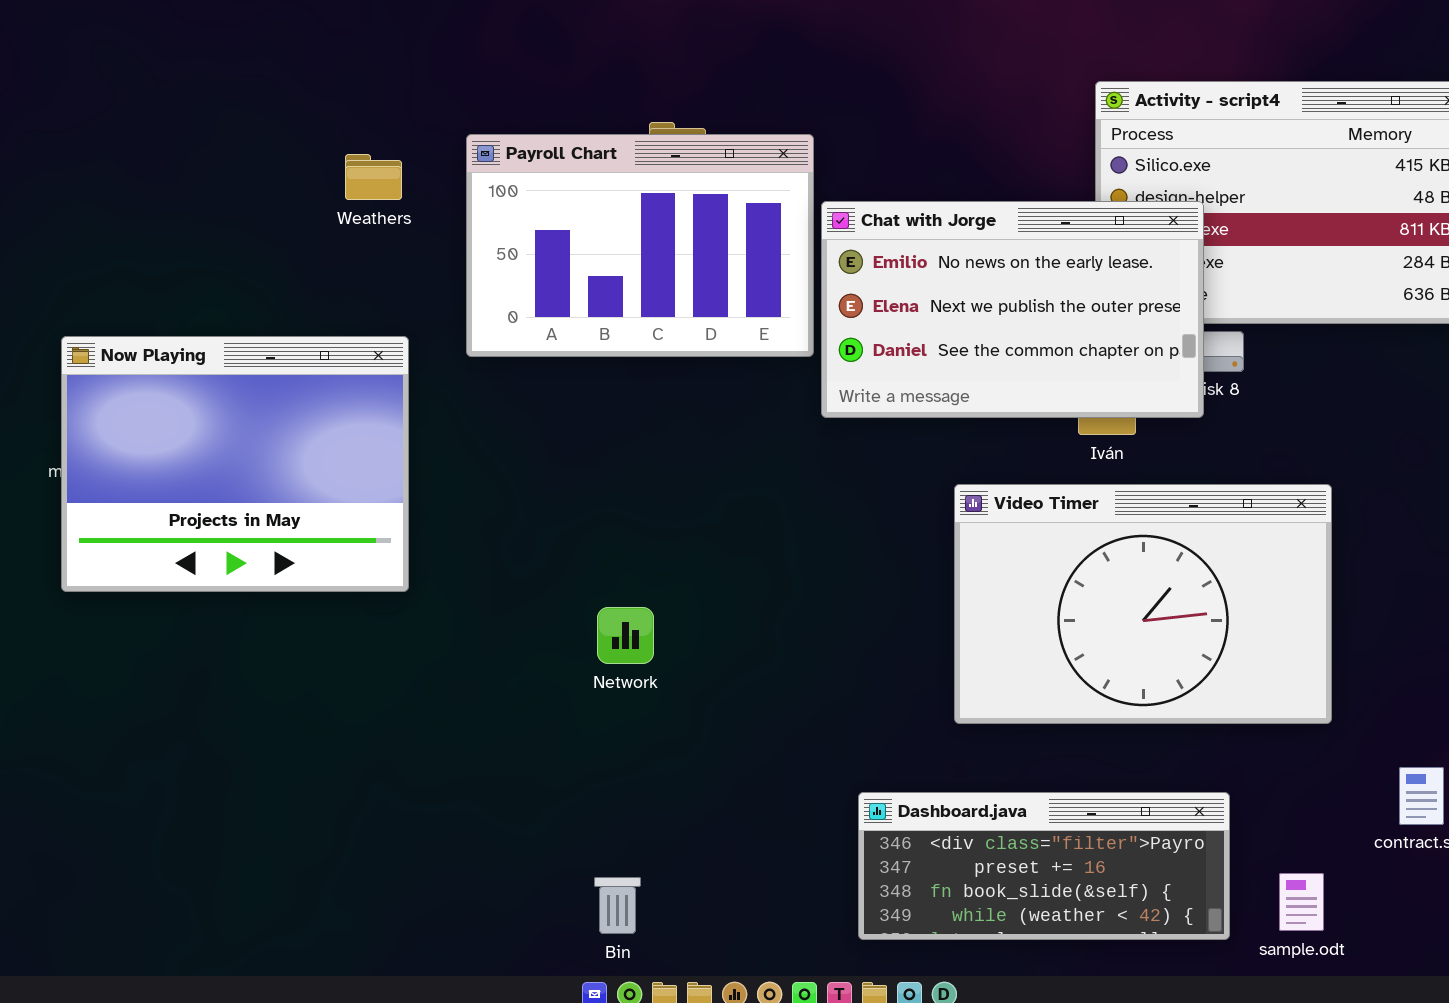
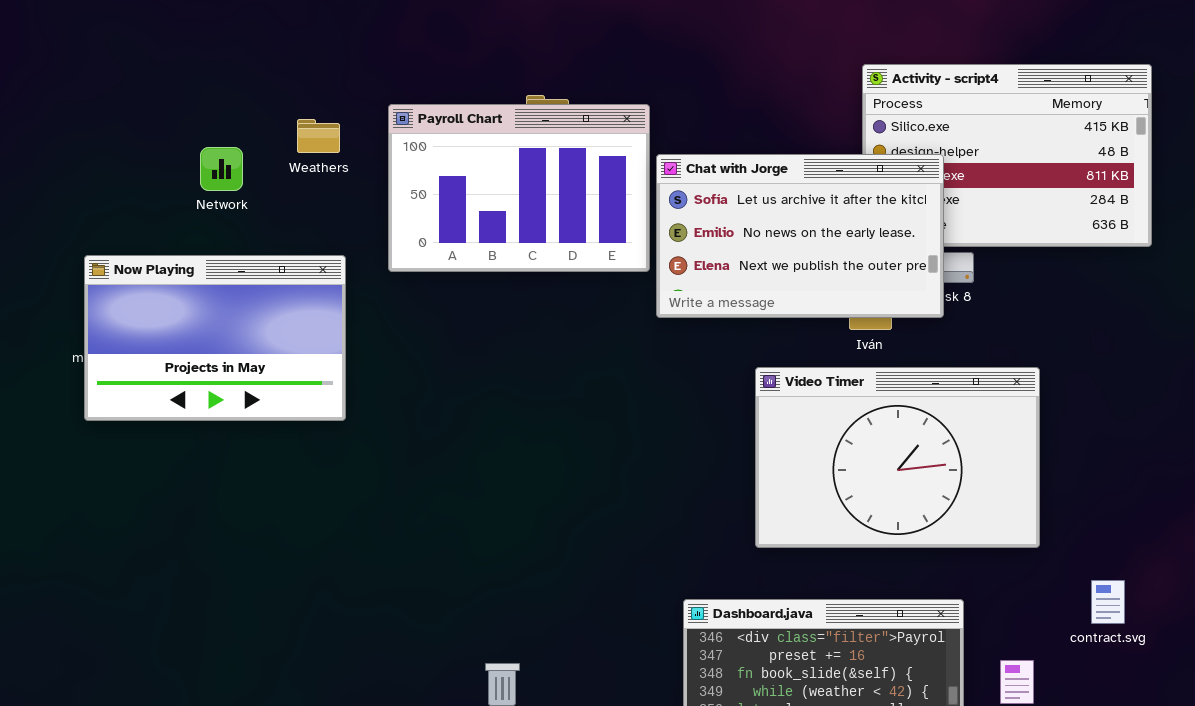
Chat with Jorge: [821,201,1204,418] -> [656,154,944,318], scrolled up 1 row
Now Playing: [61,336,409,592] -> [84,255,346,421], resized
Network: [597,607,654,664] -> [200,147,243,191], moved

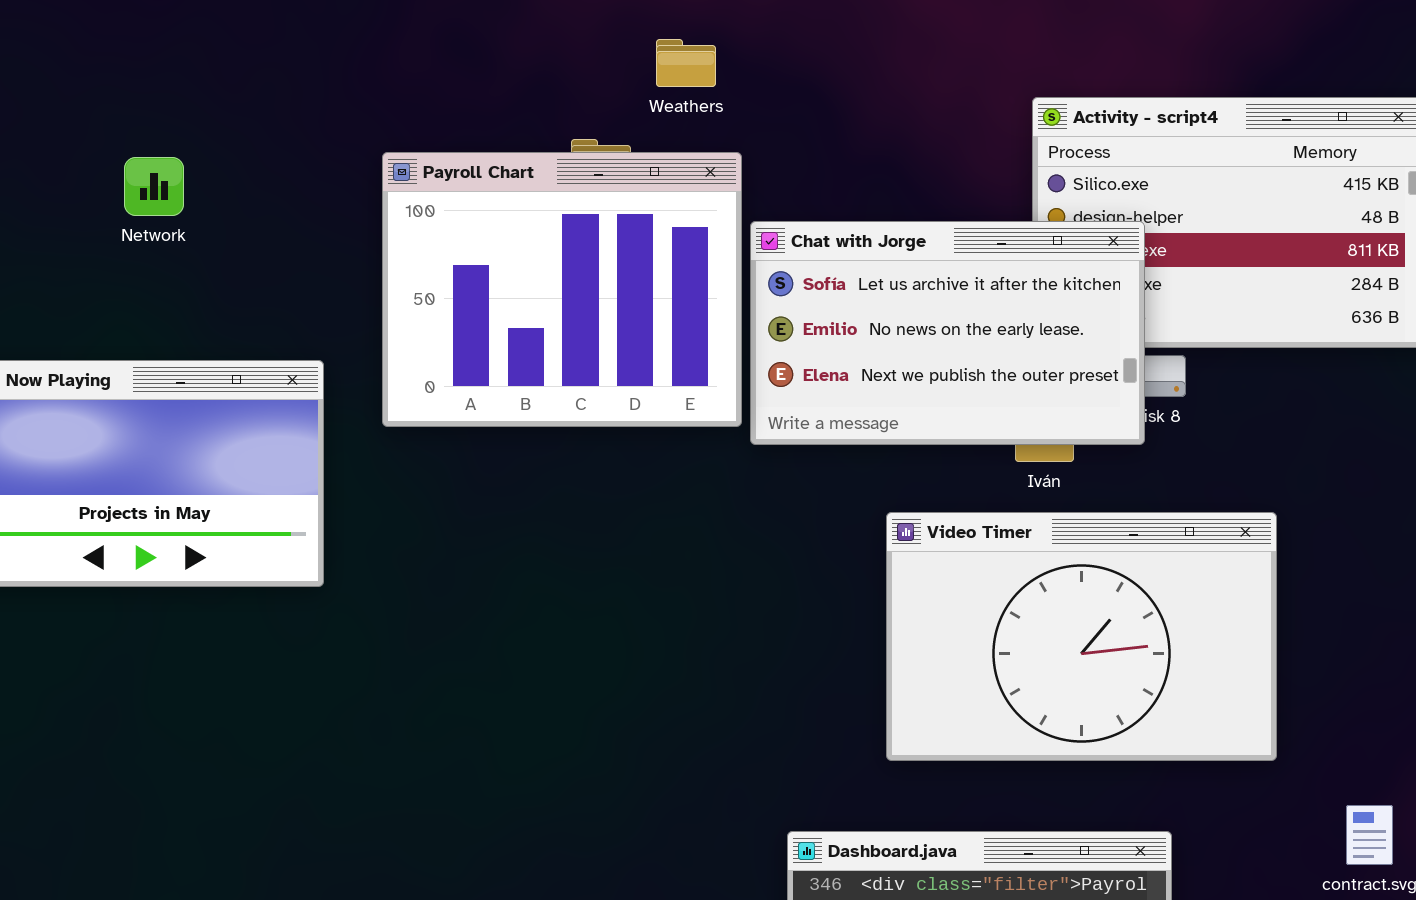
Payroll Chart: [388,104,650,272] -> [382,152,742,427], resized
Weathers: [297,119,340,153] -> [656,39,716,87], moved
Network: [200,147,243,191] -> [124,157,184,216], moved

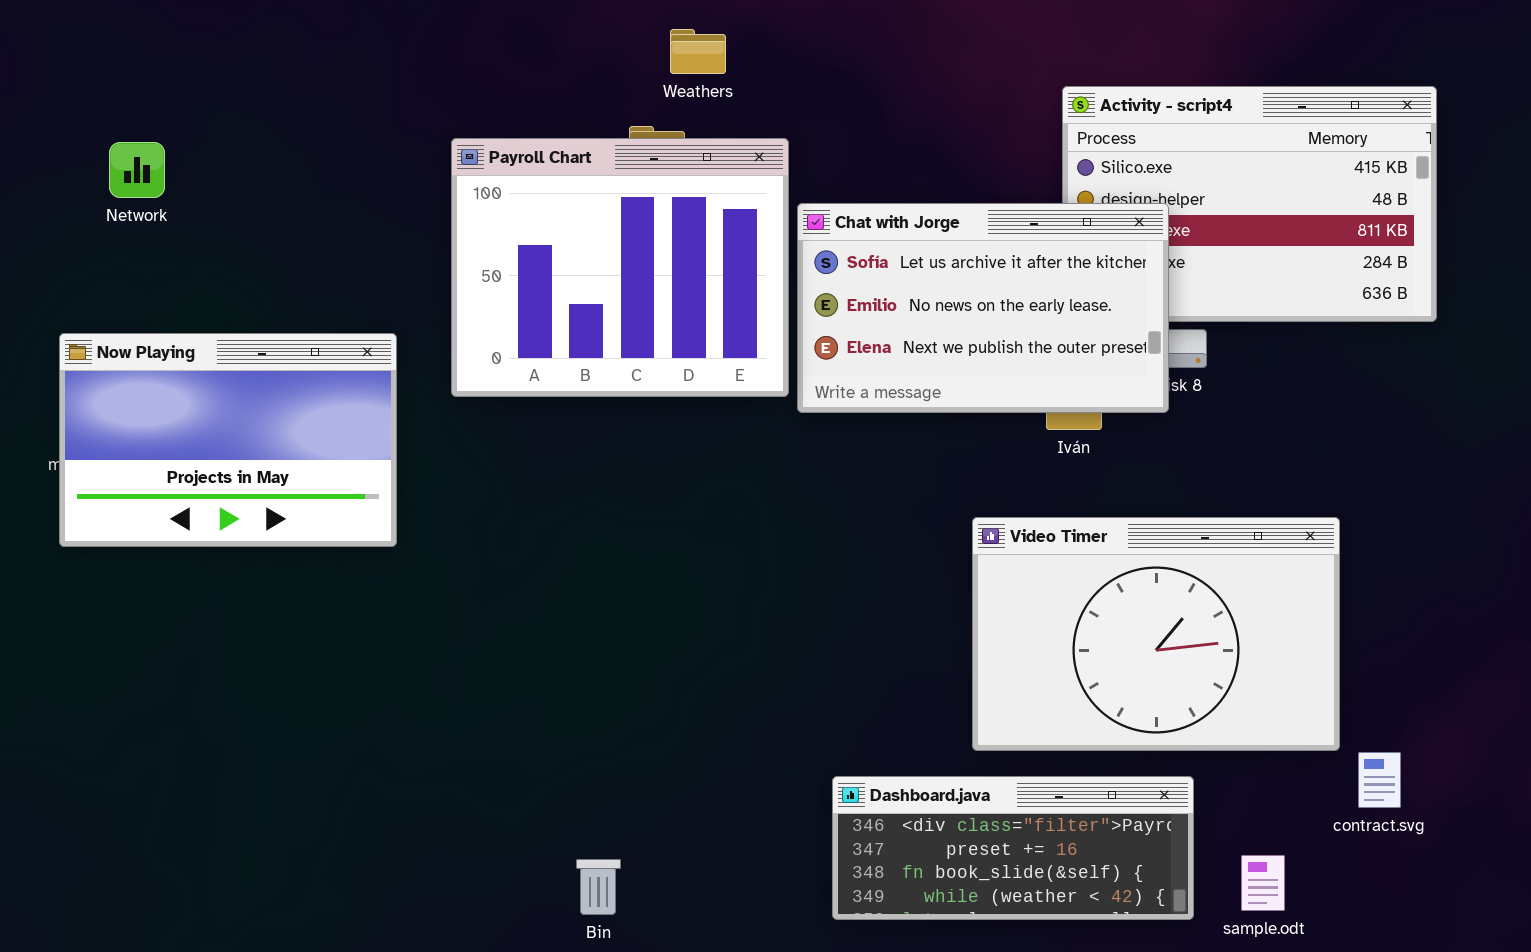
Weathers: [656,39,716,87] -> [670,29,726,74], moved
Network: [124,157,184,216] -> [109,142,165,198], moved
Video Timer: [886,512,1277,761] -> [972,517,1340,751], moved

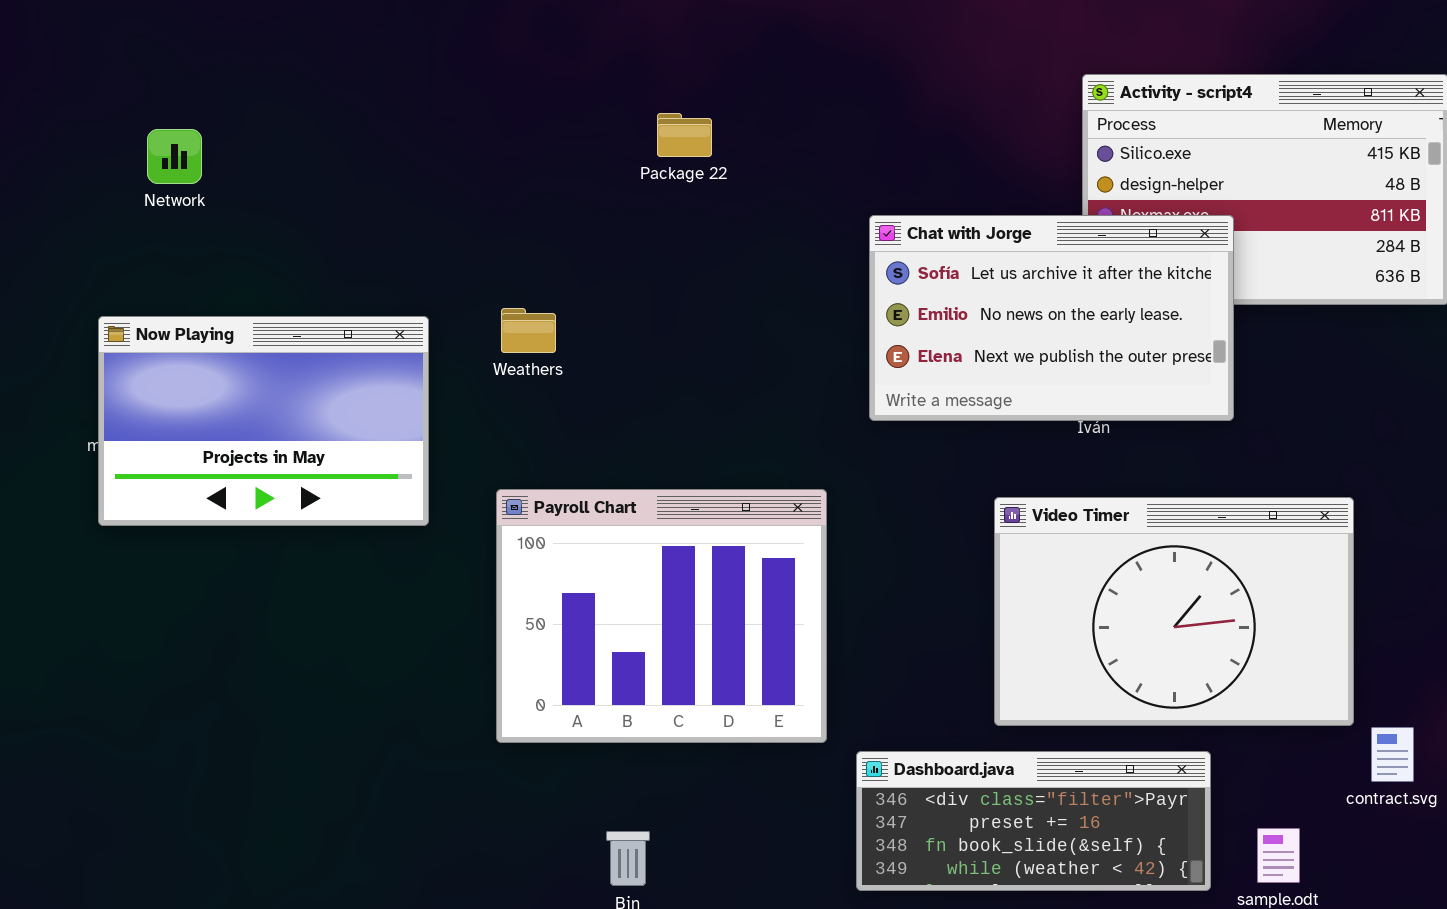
Weathers: [670,29,726,74] -> [501,308,556,353], moved
Payroll Chart: [451,138,789,397] -> [496,489,827,743], moved
Chat with Jorge: [797,203,1169,413] -> [869,215,1234,421], moved

